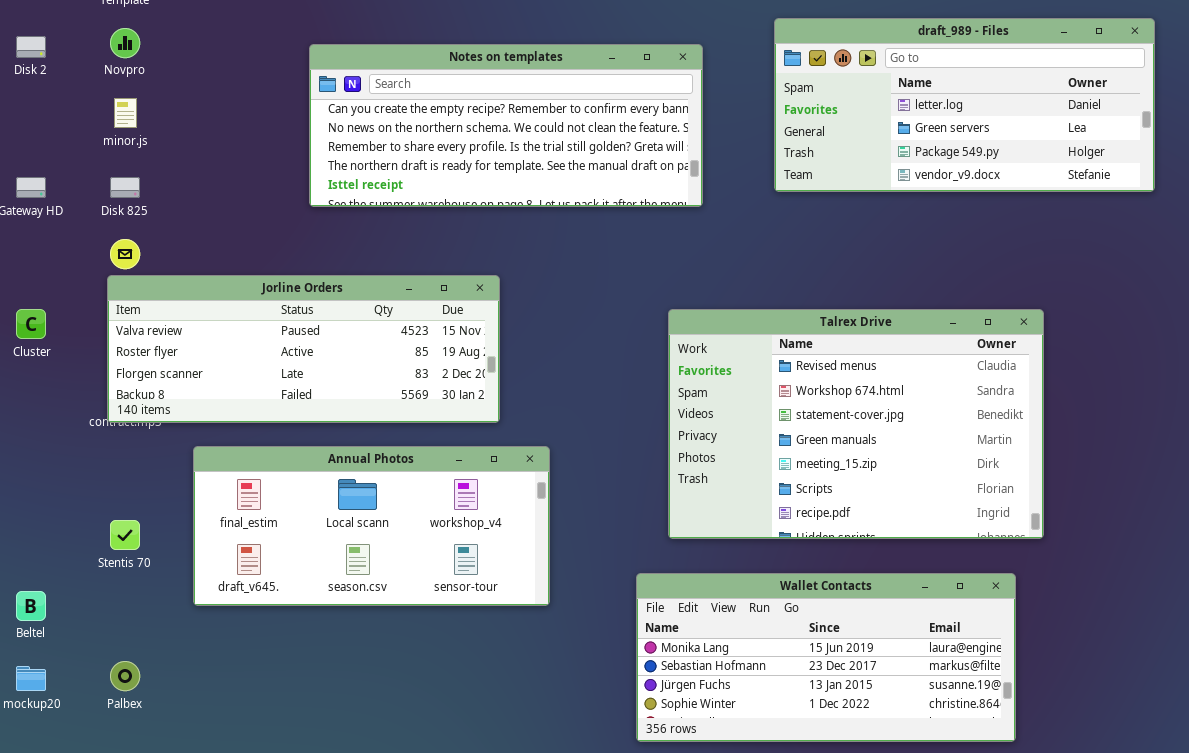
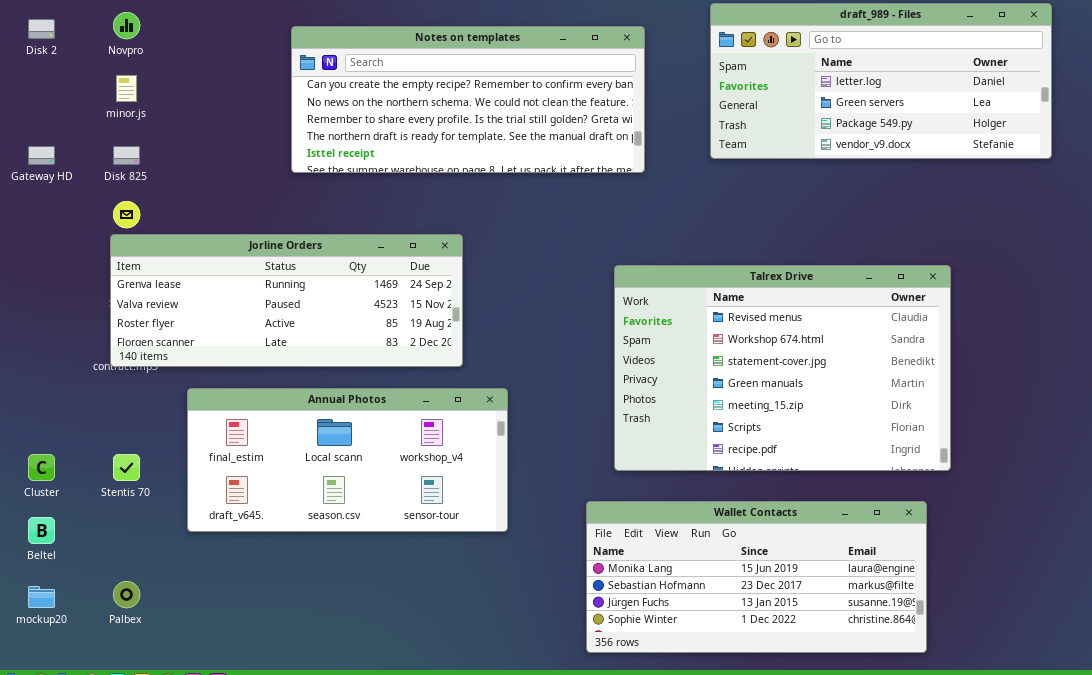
Jorline Orders: [107,275,500,423] -> [110,234,463,367], scrolled up 1 row
Cluster: [16,309,46,339] -> [28,454,55,481], moved

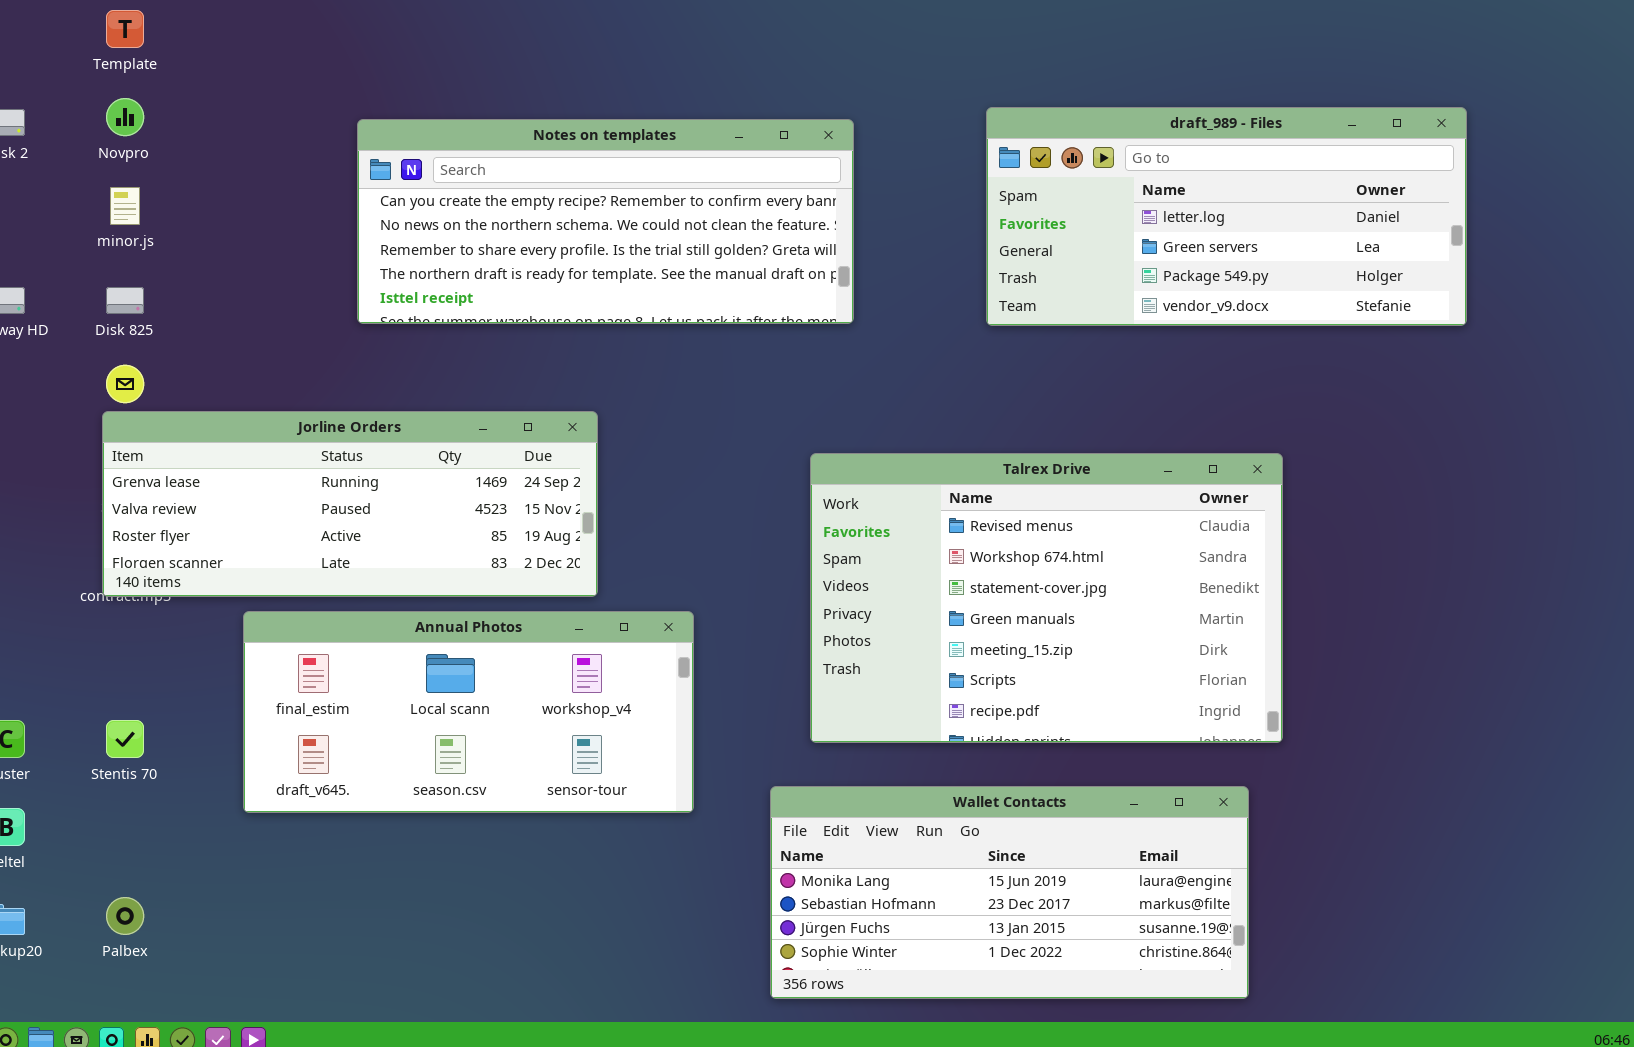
draft_989 - Files: [710,3,1052,159] -> [986,107,1467,326], moved
Annual Photos: [187,388,508,532] -> [243,611,694,813], moved

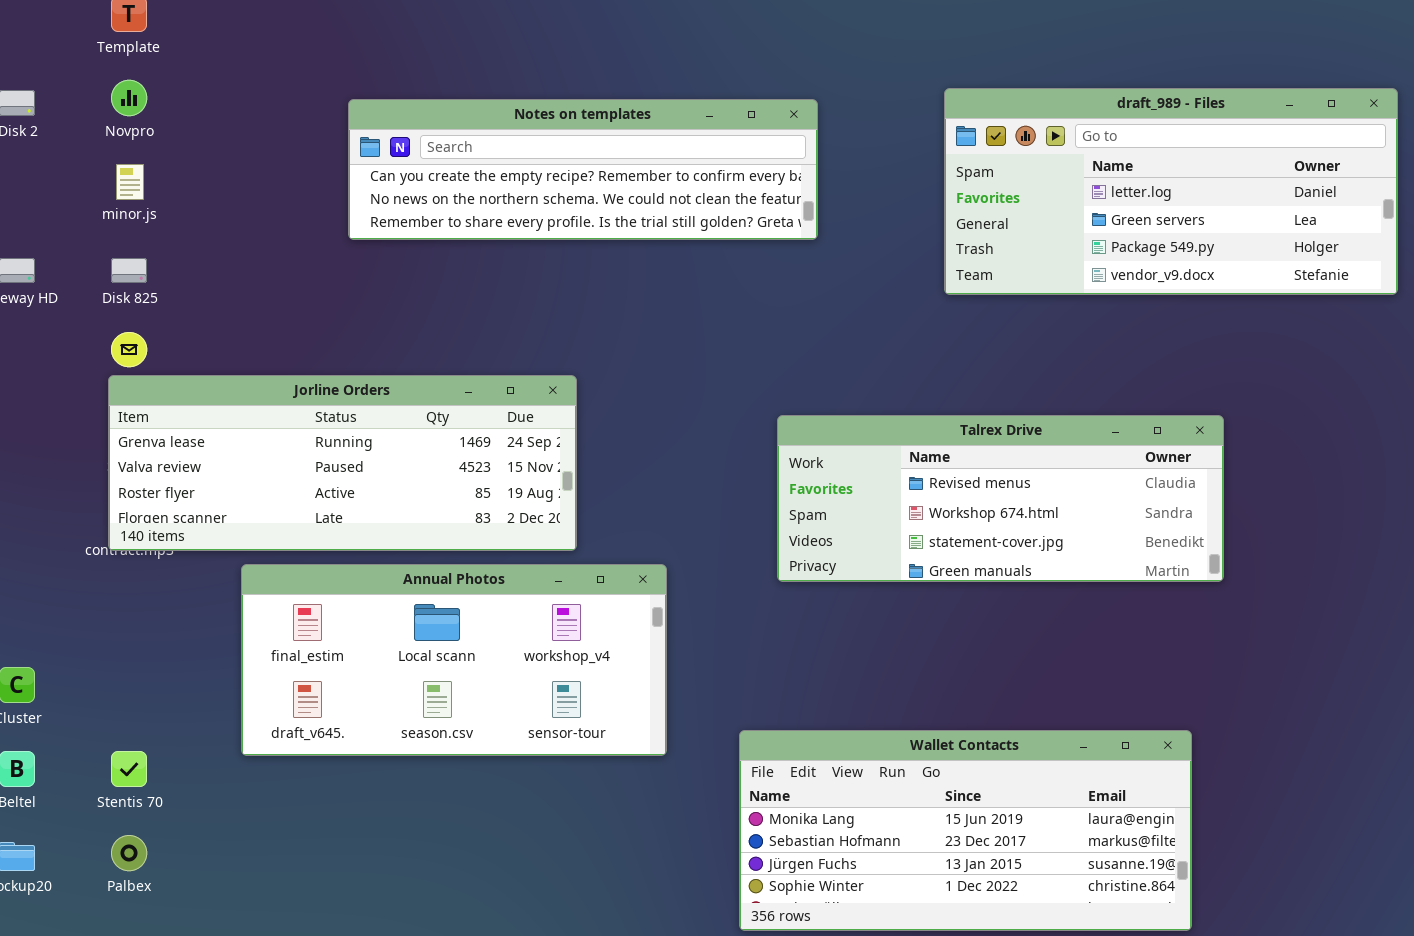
Notes on templates: [357,119,854,324] -> [348,99,818,240], resized
Talrex Drive: [810,453,1283,743] -> [777,415,1224,582], resized
Stentis 70: [106,720,144,758] -> [111,751,147,787], moved

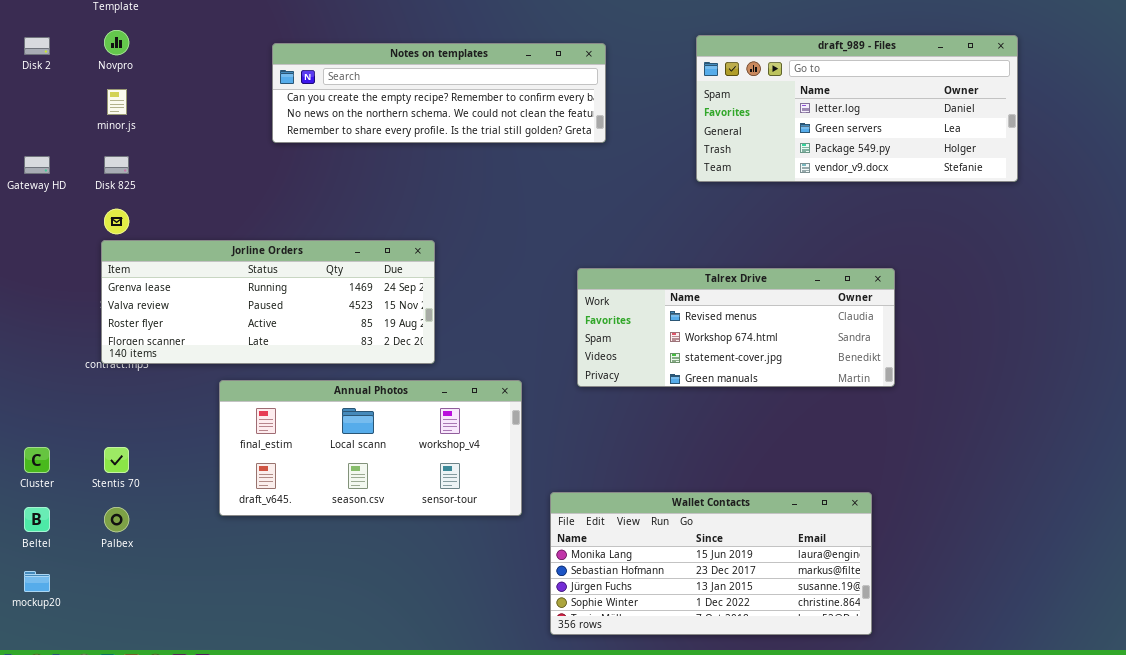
Annual Photos: [241,564,667,756] -> [219,380,522,516], moved
Stentis 70: [111,751,147,787] -> [104,447,129,473], moved
Palbex: [111,835,147,871] -> [104,507,129,532], moved

